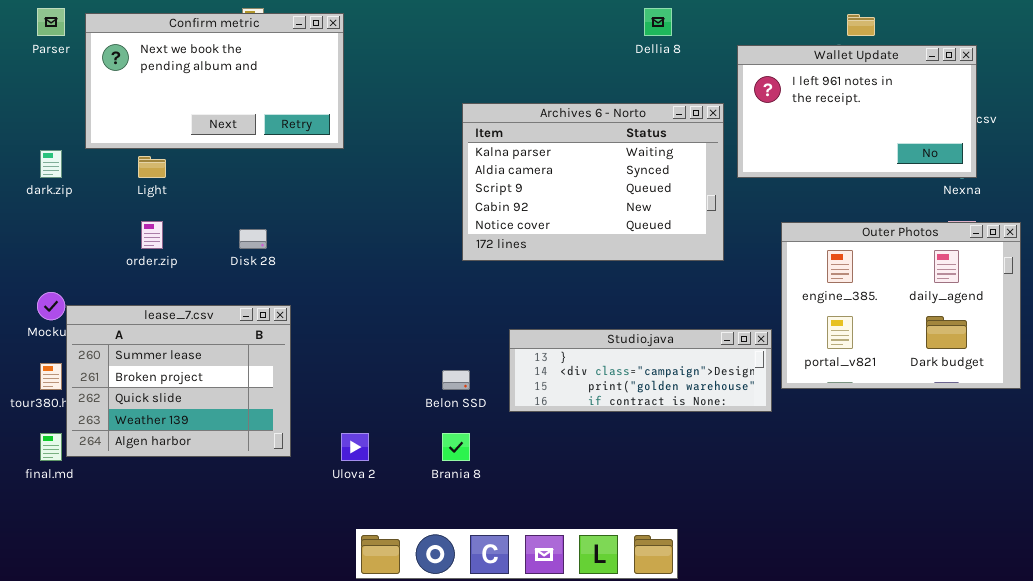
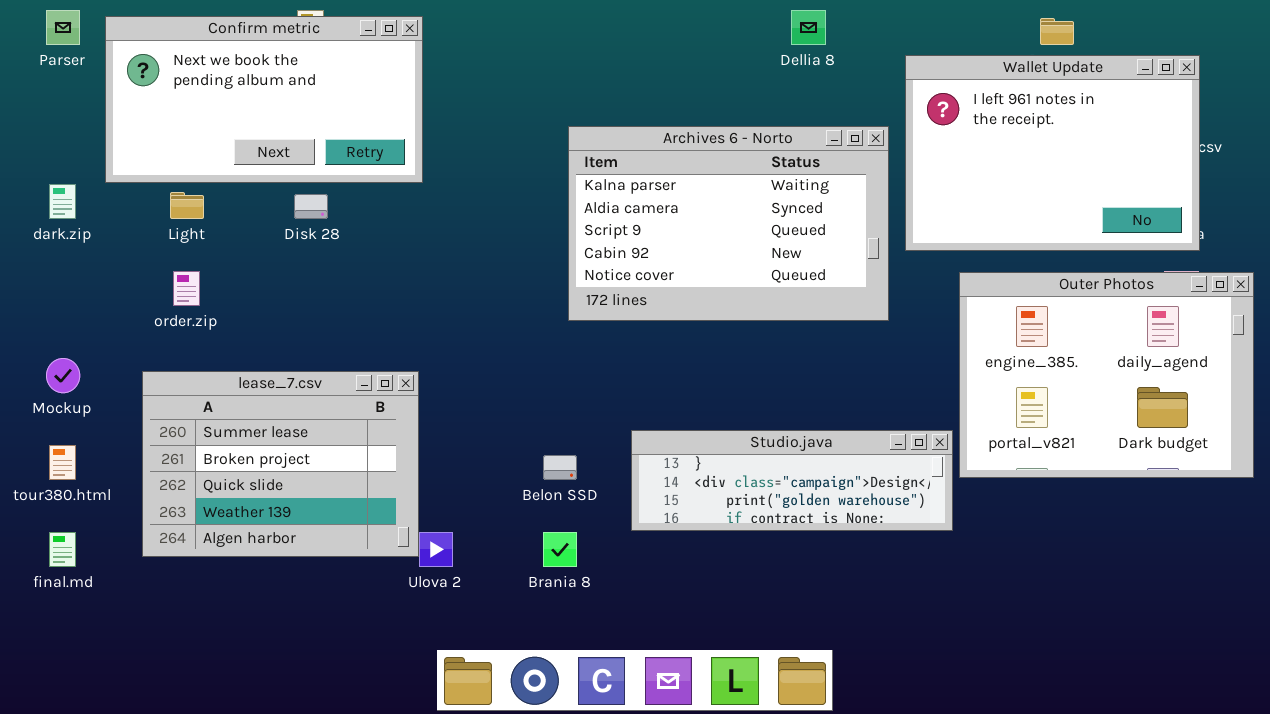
Wallet Update: [737,45,977,178] -> [905,55,1200,251], resized
Disk 28: [239,229,267,249] -> [294,194,328,219], moved
lease_7.csv: [66,305,291,457] -> [142,371,419,557], moved
Studio.java: [509,329,772,412] -> [631,430,953,531], moved

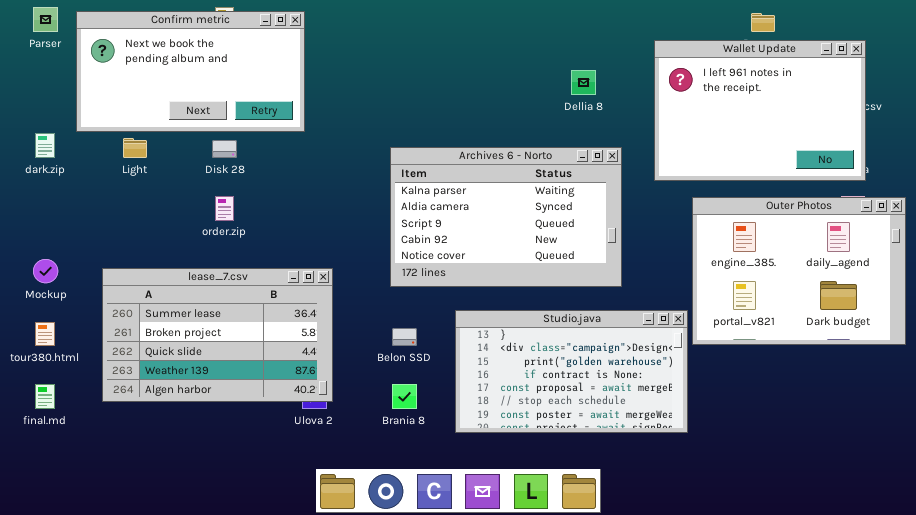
Dellia 8: [791,10,826,45] -> [571,70,596,95], moved
Archives 6 - Norto: [568,126,889,321] -> [390,147,622,287], moved
order.zip: [173,271,200,306] -> [215,196,234,221], moved
lease_7.csv: [142,371,419,557] -> [102,268,333,402], resized
Studio.java: [631,430,953,531] -> [455,310,688,433], resized

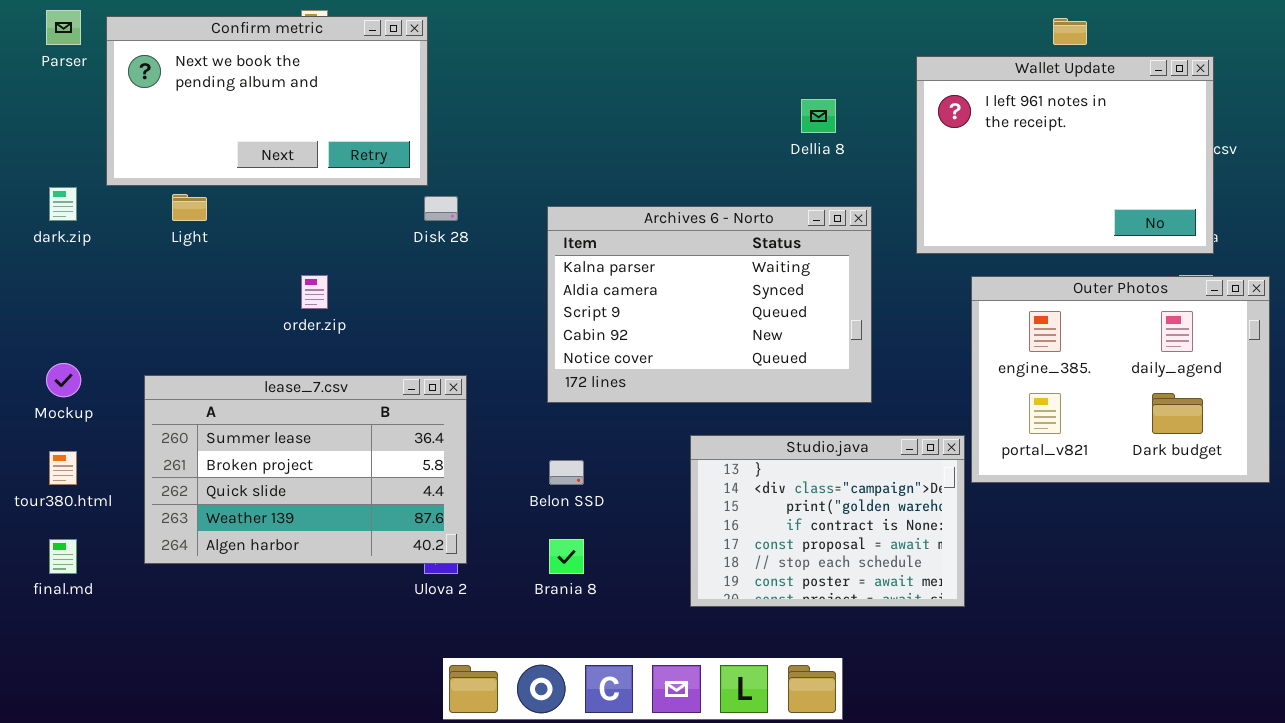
Disk 28: [212,140,237,158] -> [424,196,458,221], moved
Studio.java: [455,310,688,433] -> [690,435,965,607], resized

